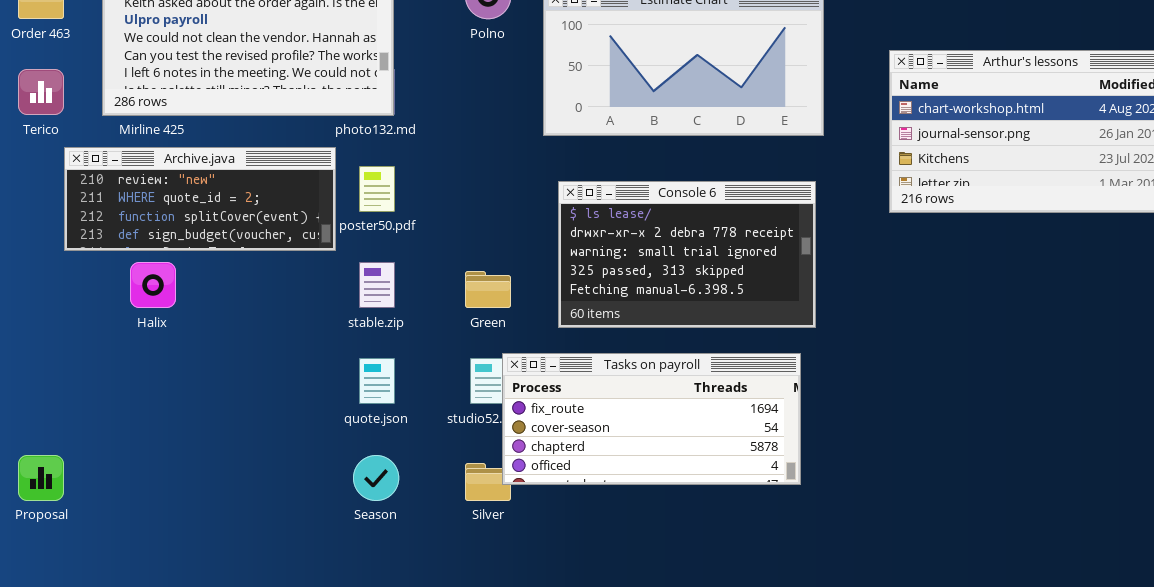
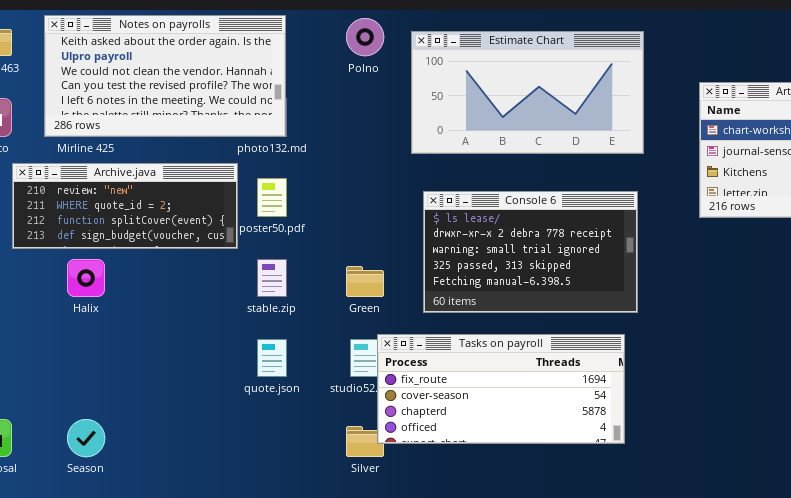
Season: [353,455,399,501] -> [67,419,105,457], moved

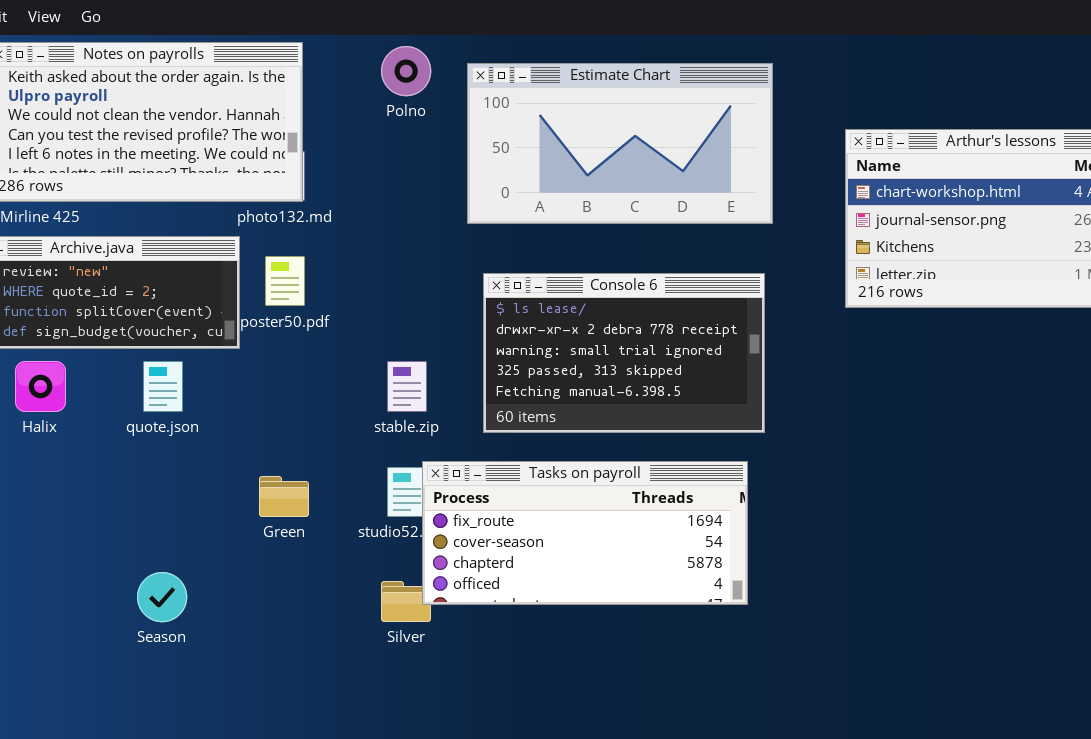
stable.zip: [257,259,287,297] -> [387,361,427,412], moved
Green: [346,266,384,297] -> [259,476,309,517], moved
quote.json: [257,339,287,377] -> [143,361,183,412], moved
Season: [67,419,105,457] -> [137,572,187,622], moved

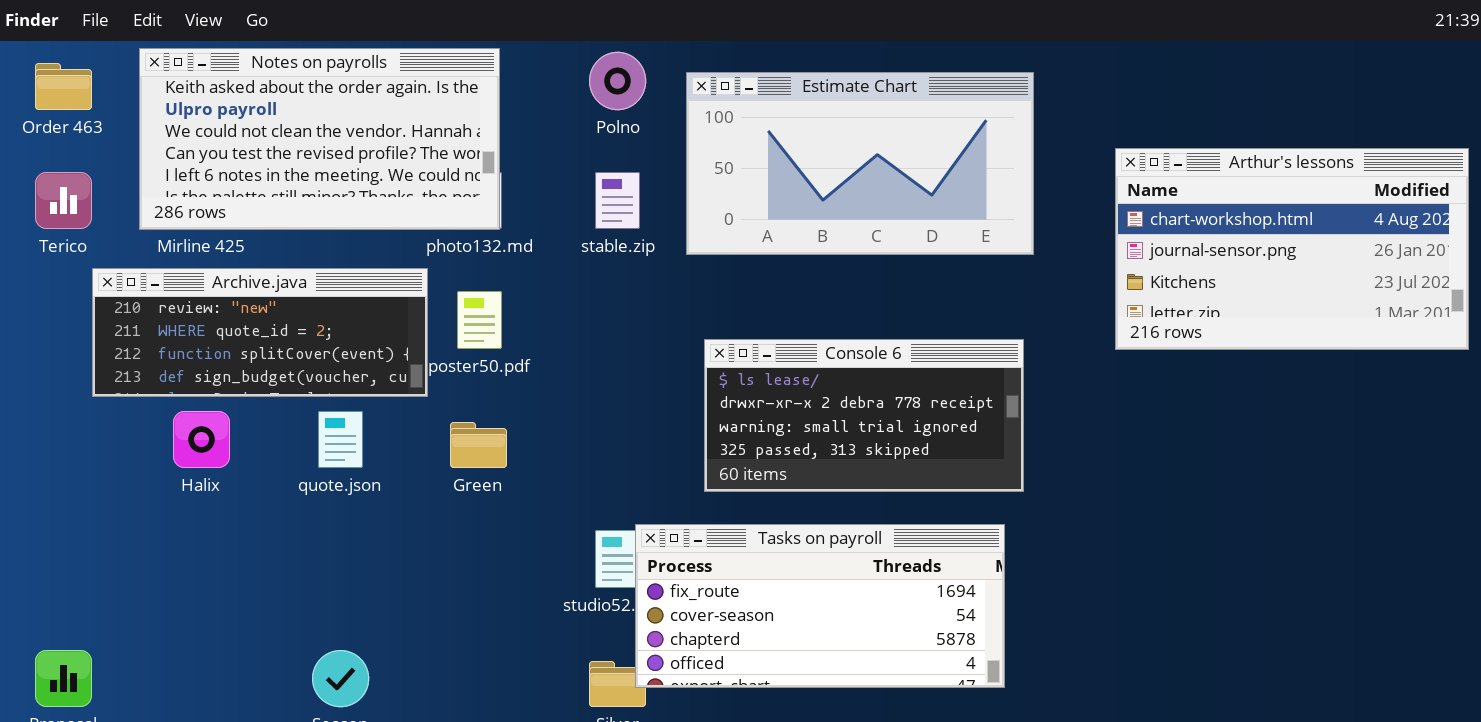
Console 6: [483,273,765,433] -> [704,339,1024,492], resized
stable.zip: [387,361,427,412] -> [595,172,640,229], moved
Green: [259,476,309,517] -> [450,422,507,468], moved

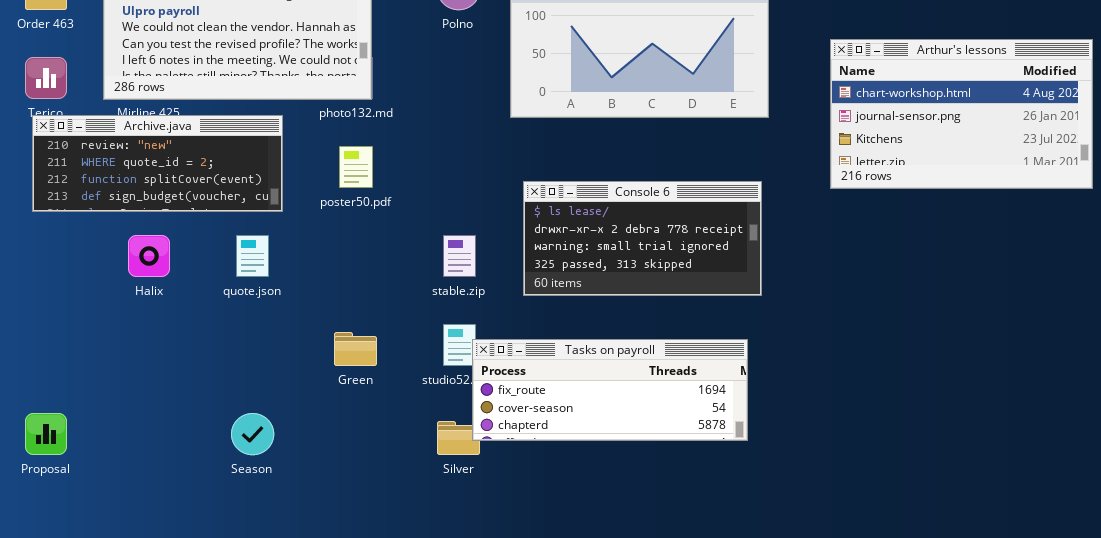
stable.zip: [595,172,640,229] -> [443,235,476,277], moved
Archive.java: [92,268,428,397] -> [32,115,283,212], moved
Green: [450,422,507,468] -> [334,332,377,366], moved
Tasks on payroll: [635,524,1005,688] -> [472,339,748,441], resized

